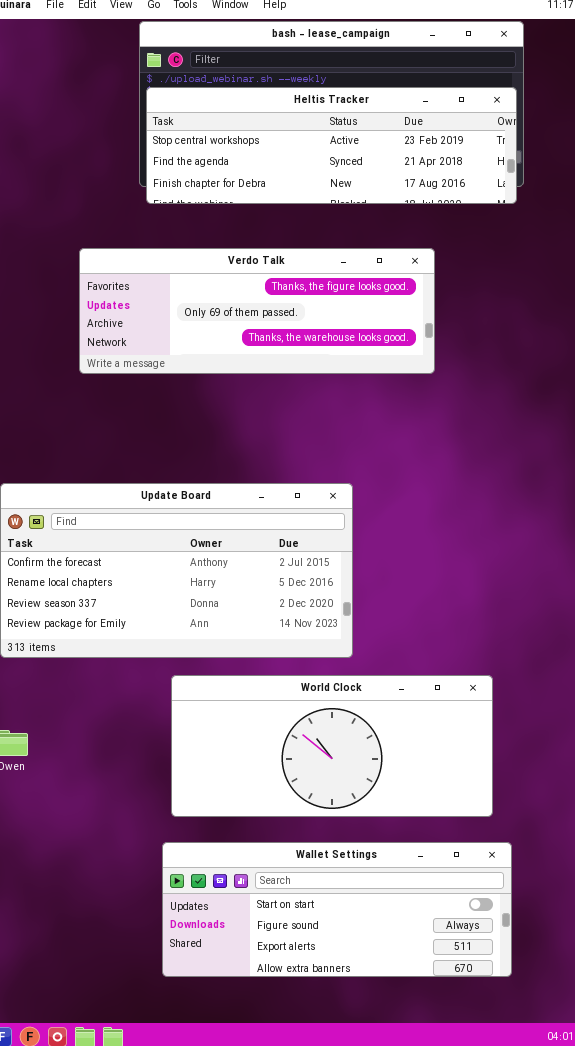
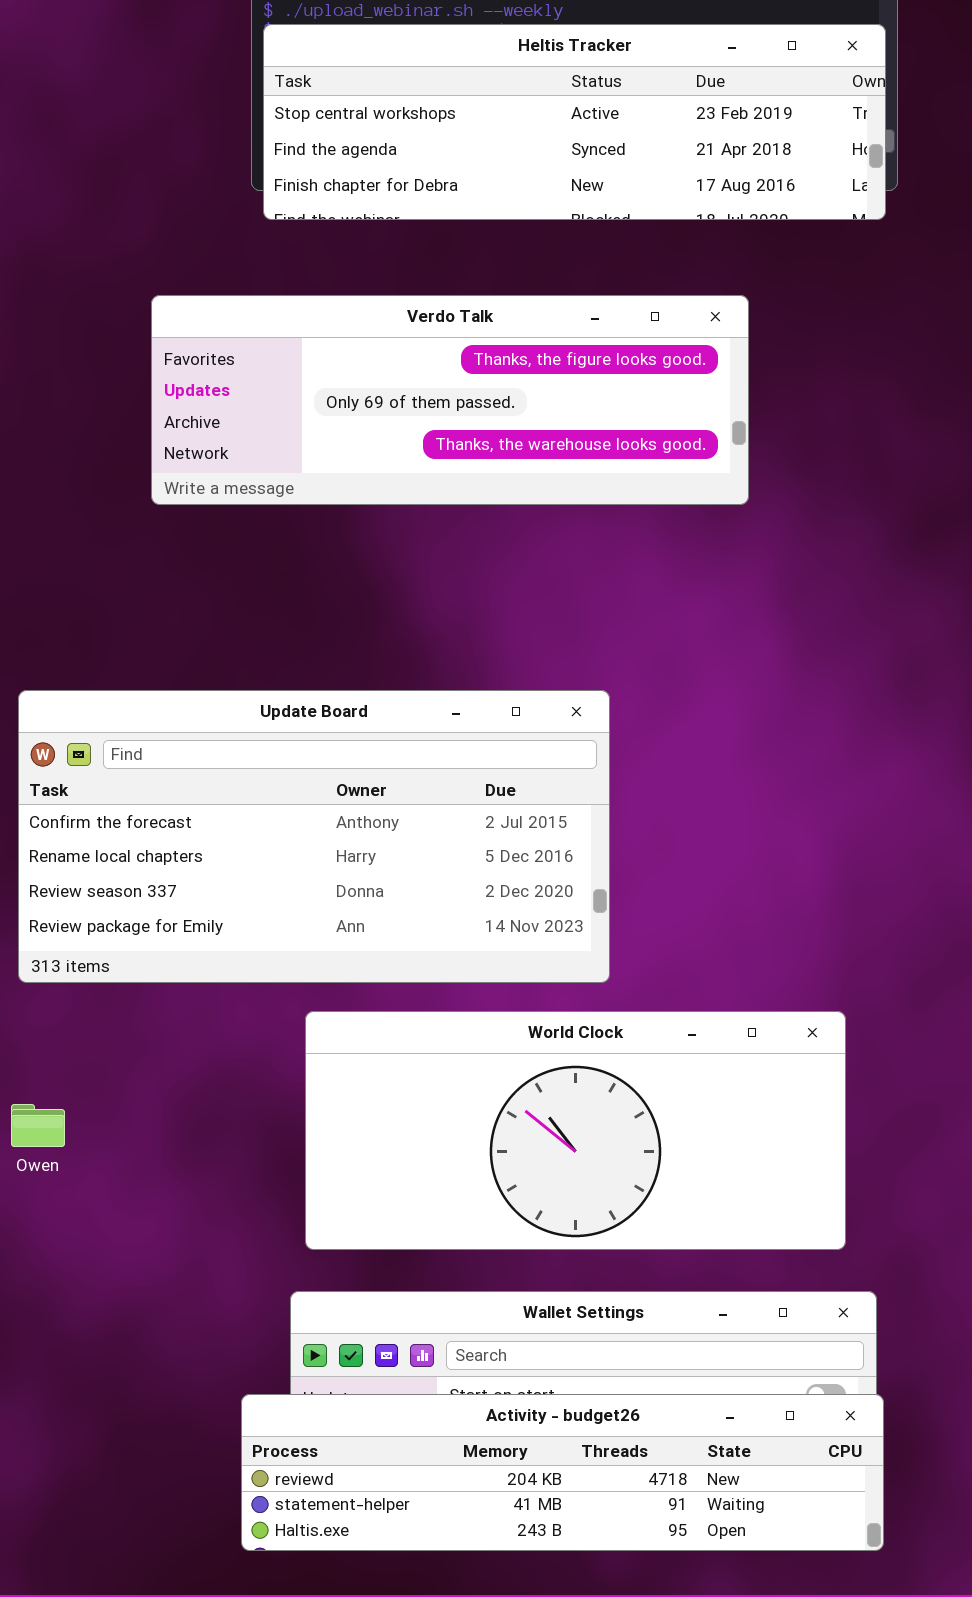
Activity - budget26: none -> [241,1394,884,1551], opened

